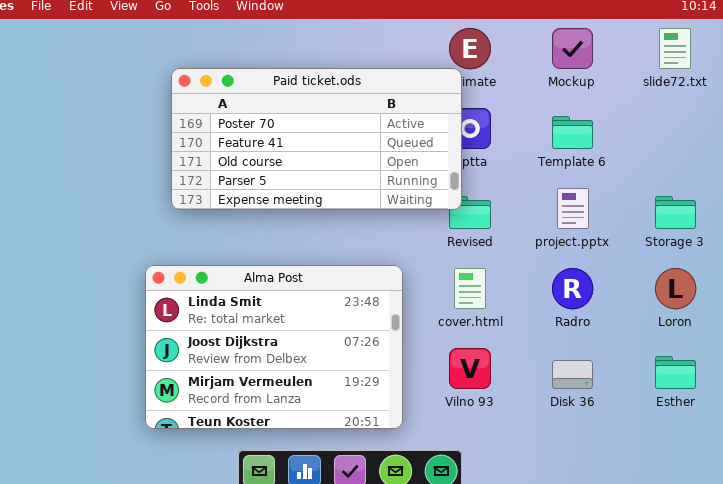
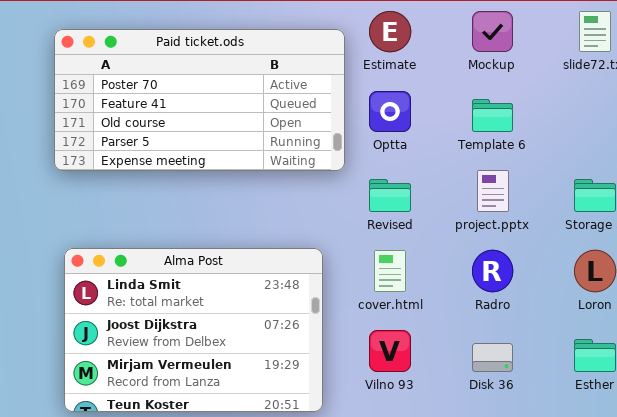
Paid ticket.ods: [171,68,462,210] -> [54,29,345,171], moved

